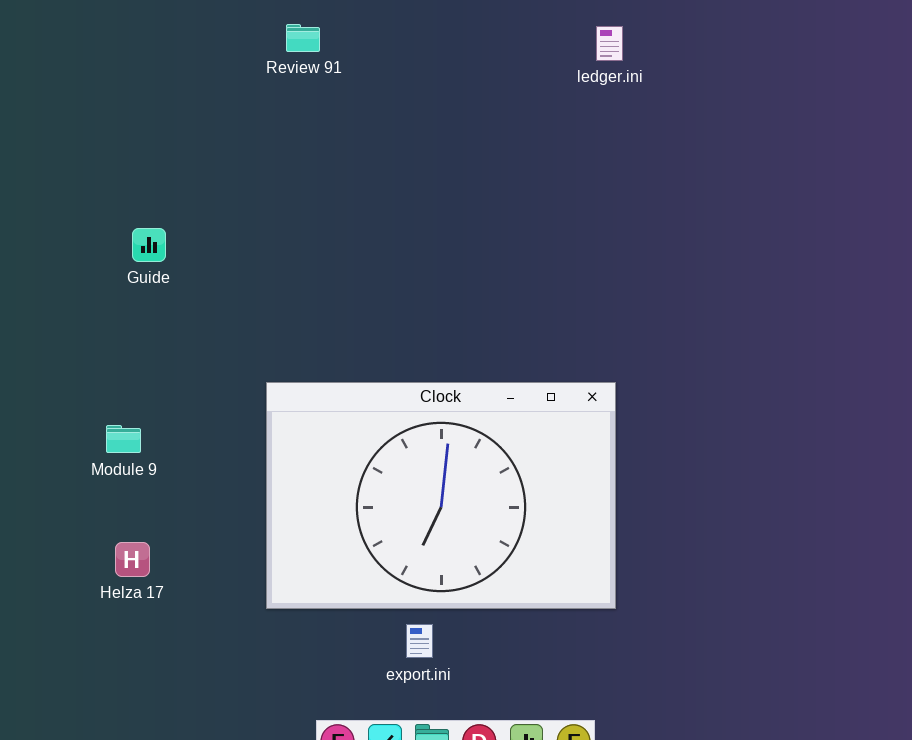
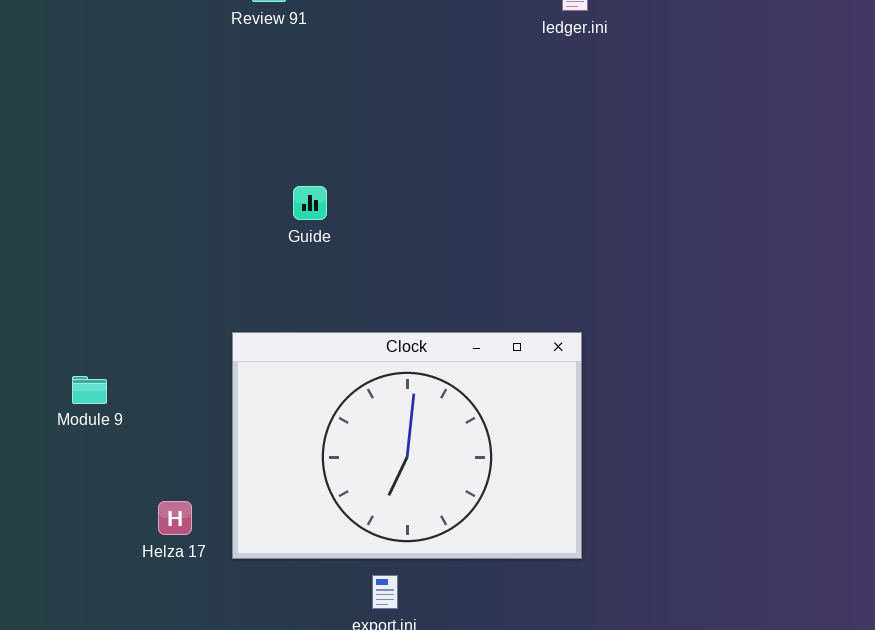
Guide: [132,228,166,262] -> [293,186,327,220], moved
Helza 17: [115,542,150,577] -> [158,501,192,535], moved

